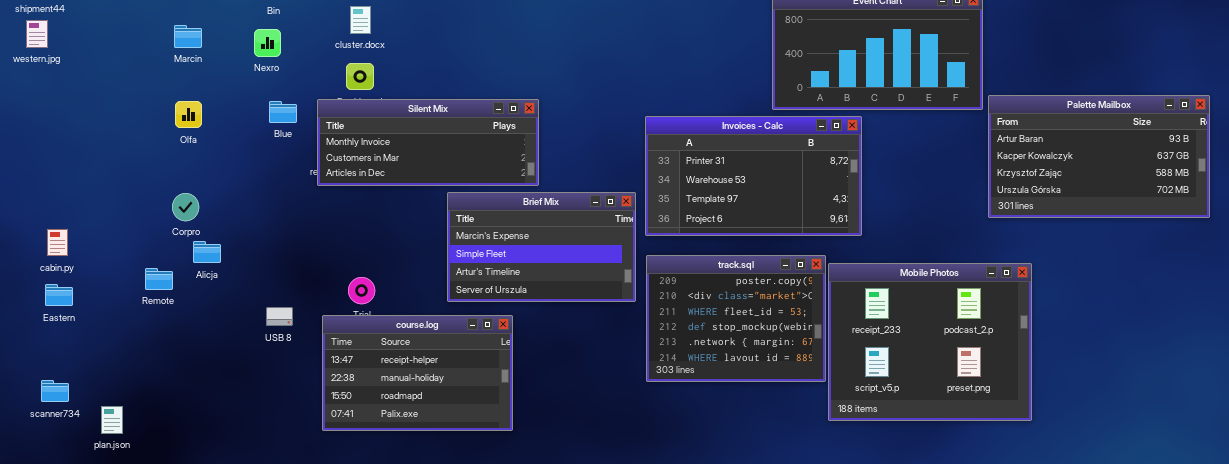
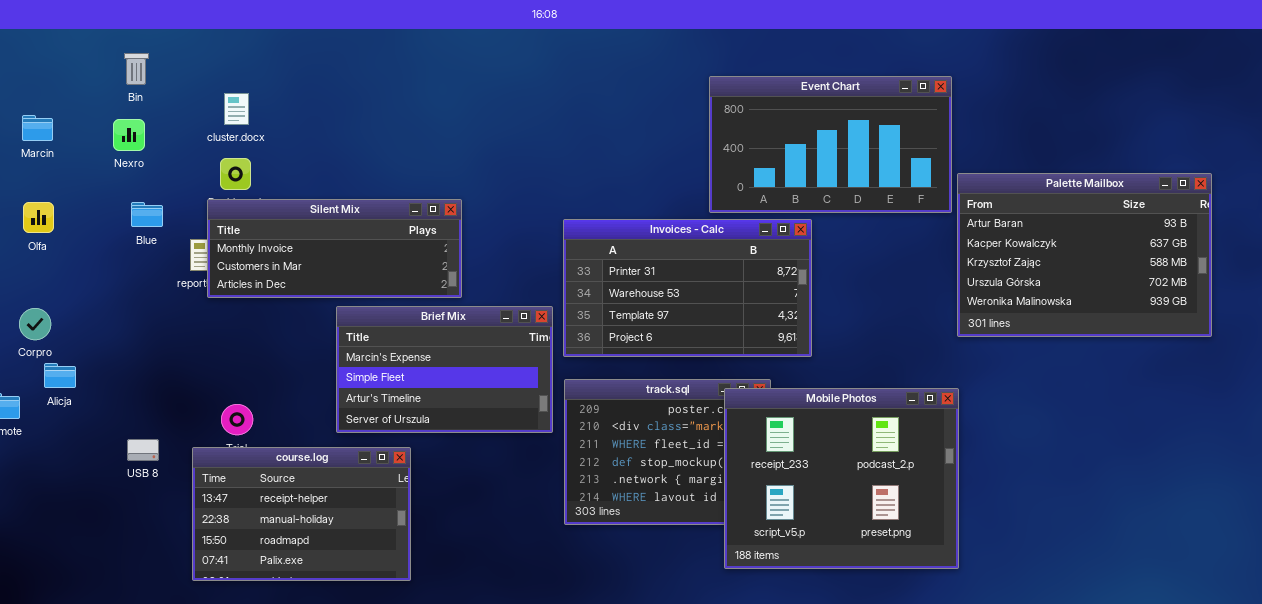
Palette Mailbox: [988,95,1210,218] -> [957,173,1212,337], resized
Silent Mix: [317,99,539,186] -> [207,199,462,298], moved
Mobile Photos: [828,263,1032,421] -> [724,388,959,569], moved

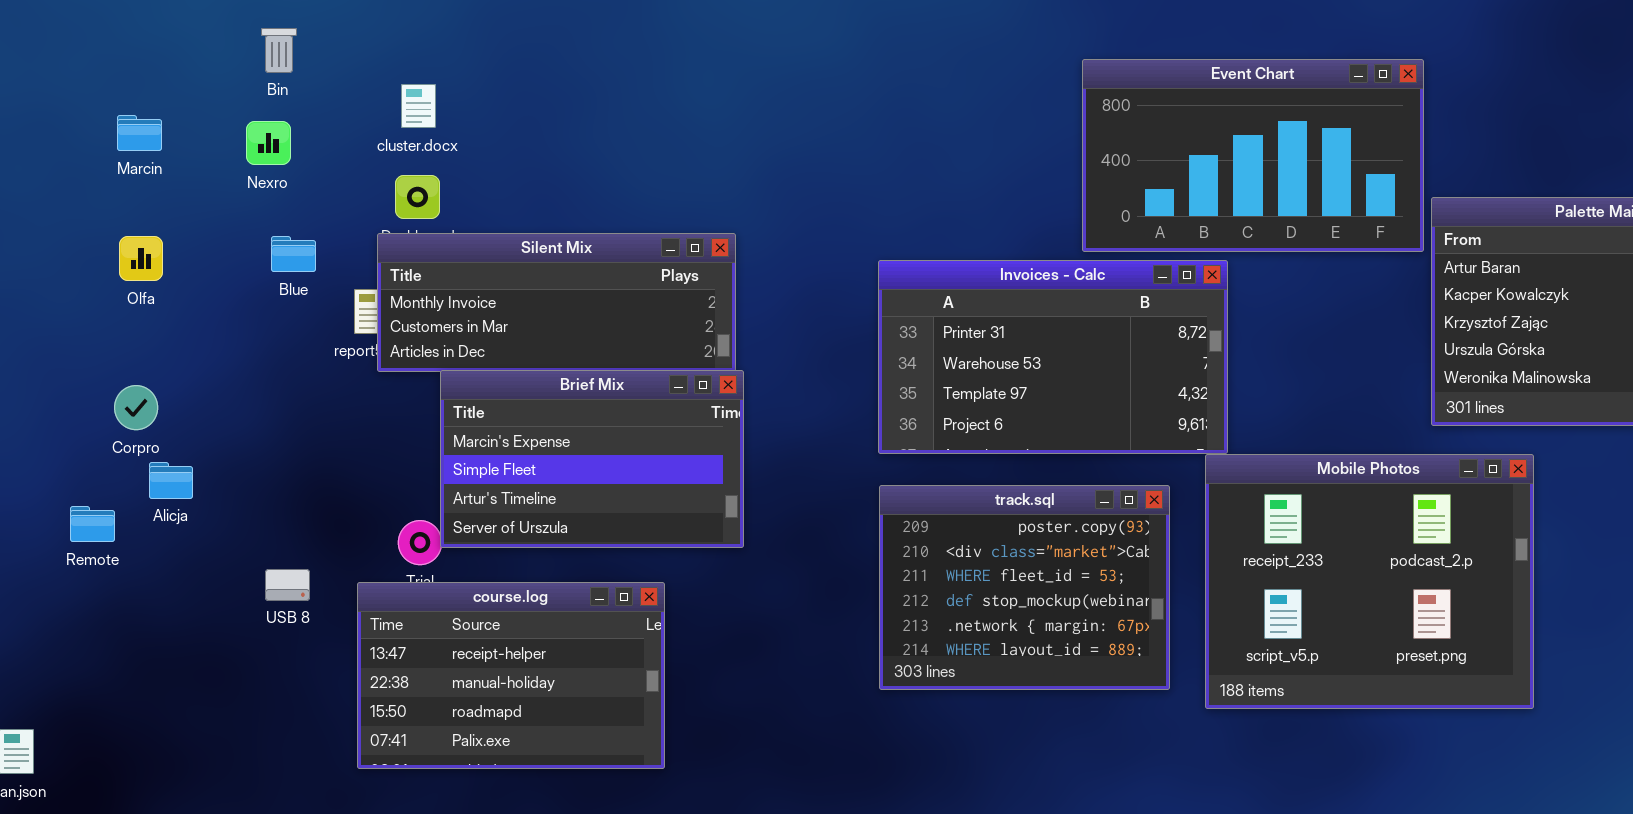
Brief Mix: [336,306,553,433] -> [440,370,744,548], moved
Mobile Photos: [724,388,959,569] -> [1205,454,1534,709], moved

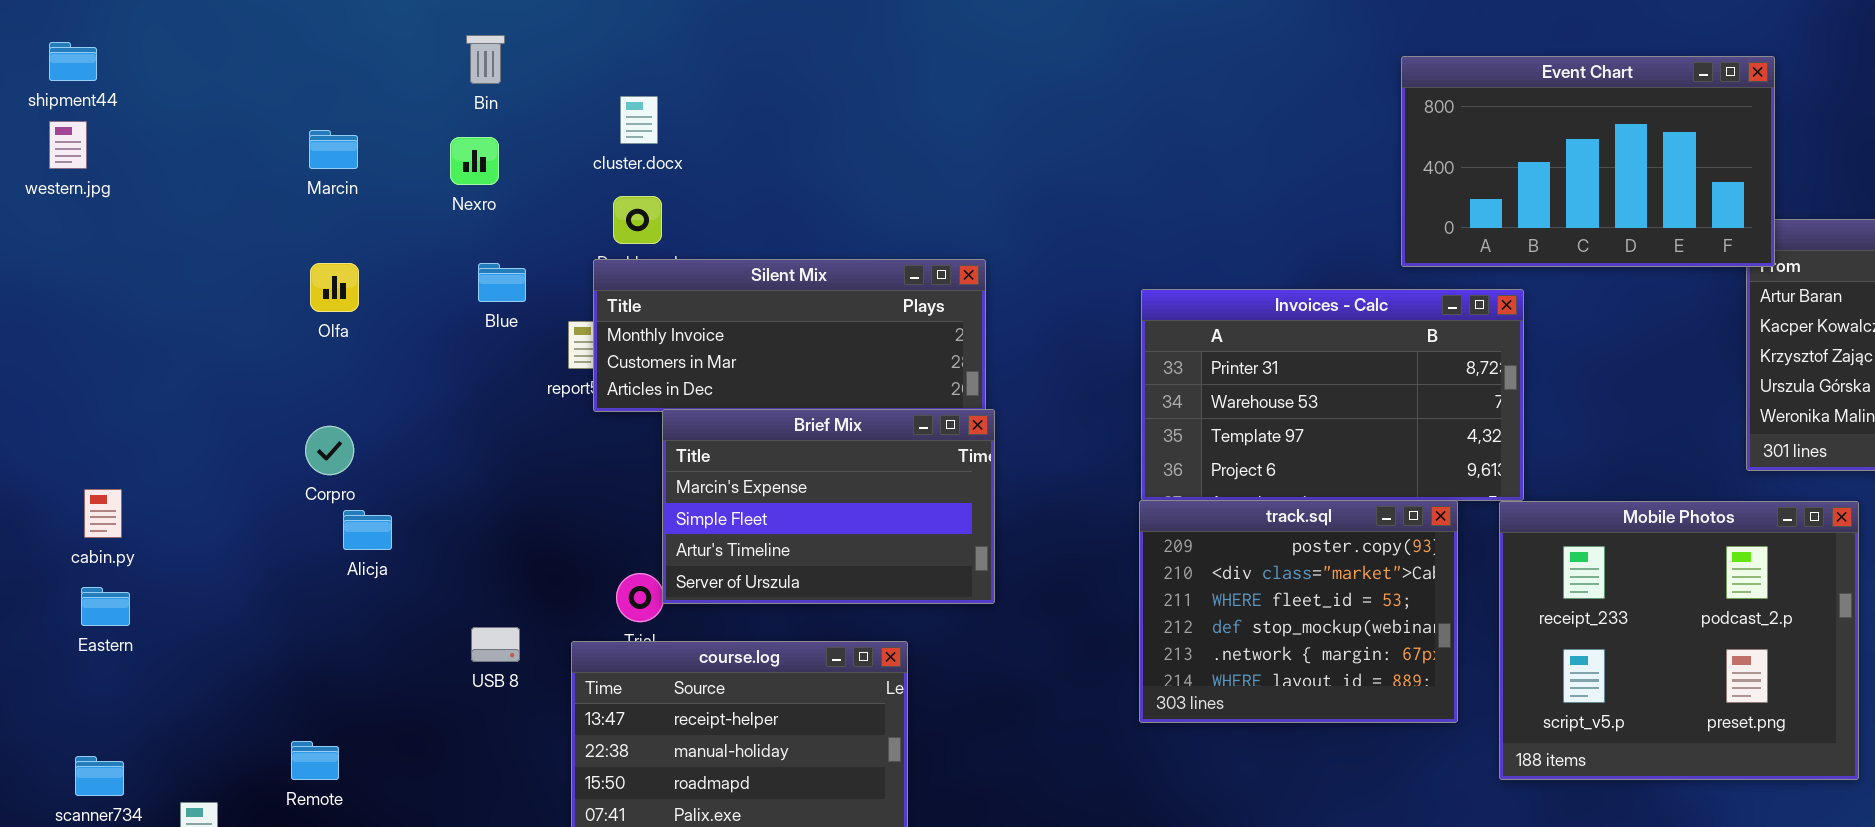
Event Chart: [1082,59,1424,252] -> [1401,56,1775,267], moved
track.sql: [879,485,1170,690] -> [1139,500,1458,723], moved
Remote: [70,506,115,542] -> [291,741,339,780], moved

